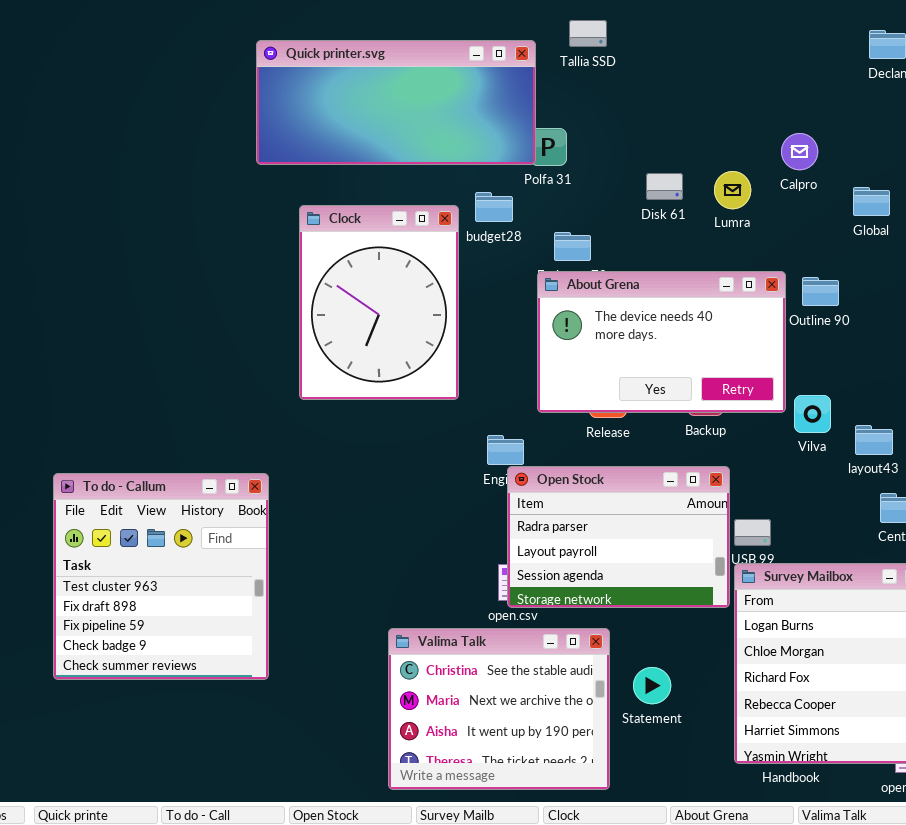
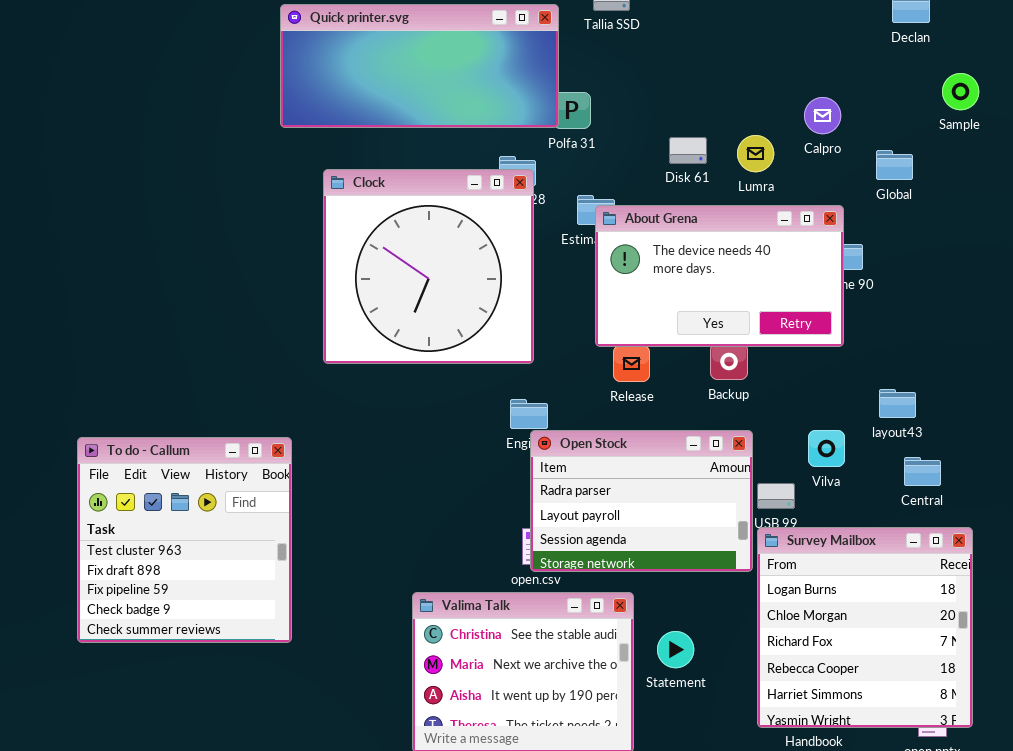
Clock: [299,205,459,400] -> [323,169,534,364], resized
About Grena: [537,271,786,413] -> [595,205,844,347], moved
Vilva: [794,395,831,433] -> [808,430,845,467], moved

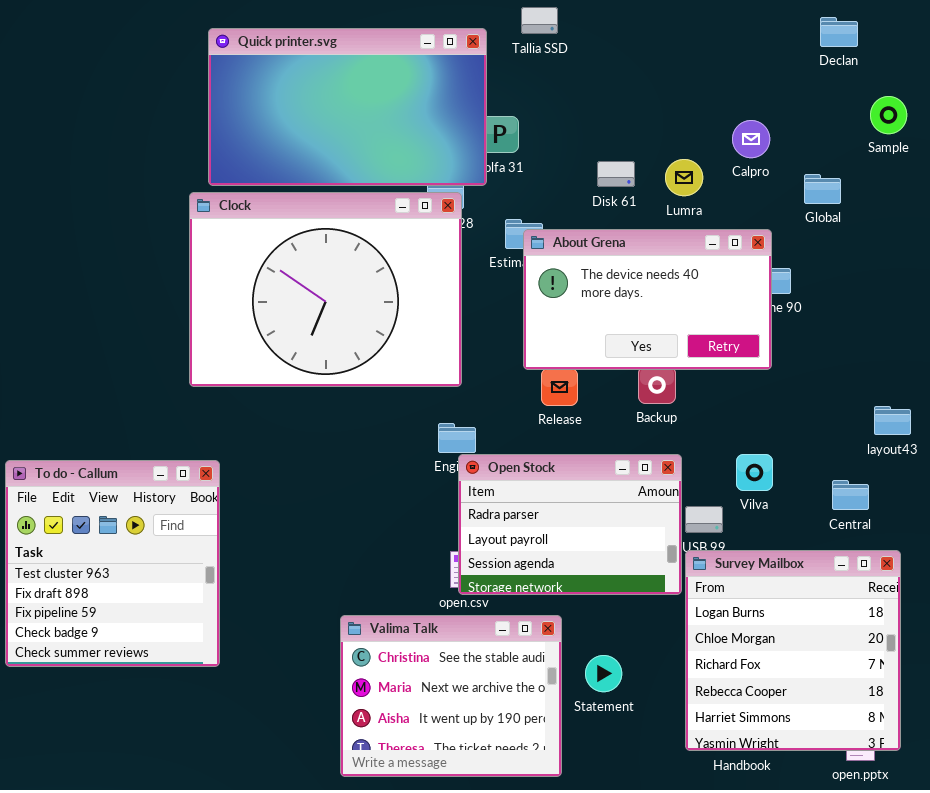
Quick printer.svg: [280,4,559,128] -> [208,28,487,186], resized
Clock: [323,169,534,364] -> [189,192,462,387], resized
layout43: [879,389,916,418] -> [874,406,911,435], moved

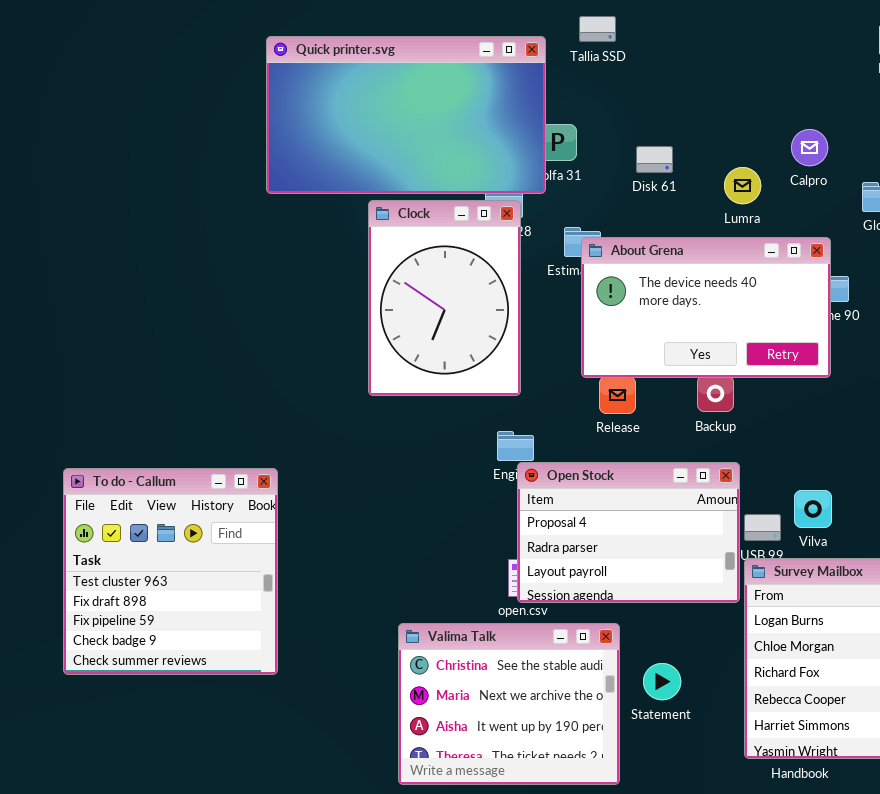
Disk 61: [597,161,635,187] -> [636,146,673,173], moved
Clock: [189,192,462,387] -> [368,200,521,396], resized
Open Stock: [458,454,682,595] -> [517,462,740,603], scrolled up 1 row
Vilva: [736,454,773,491] -> [794,490,832,528], moved

